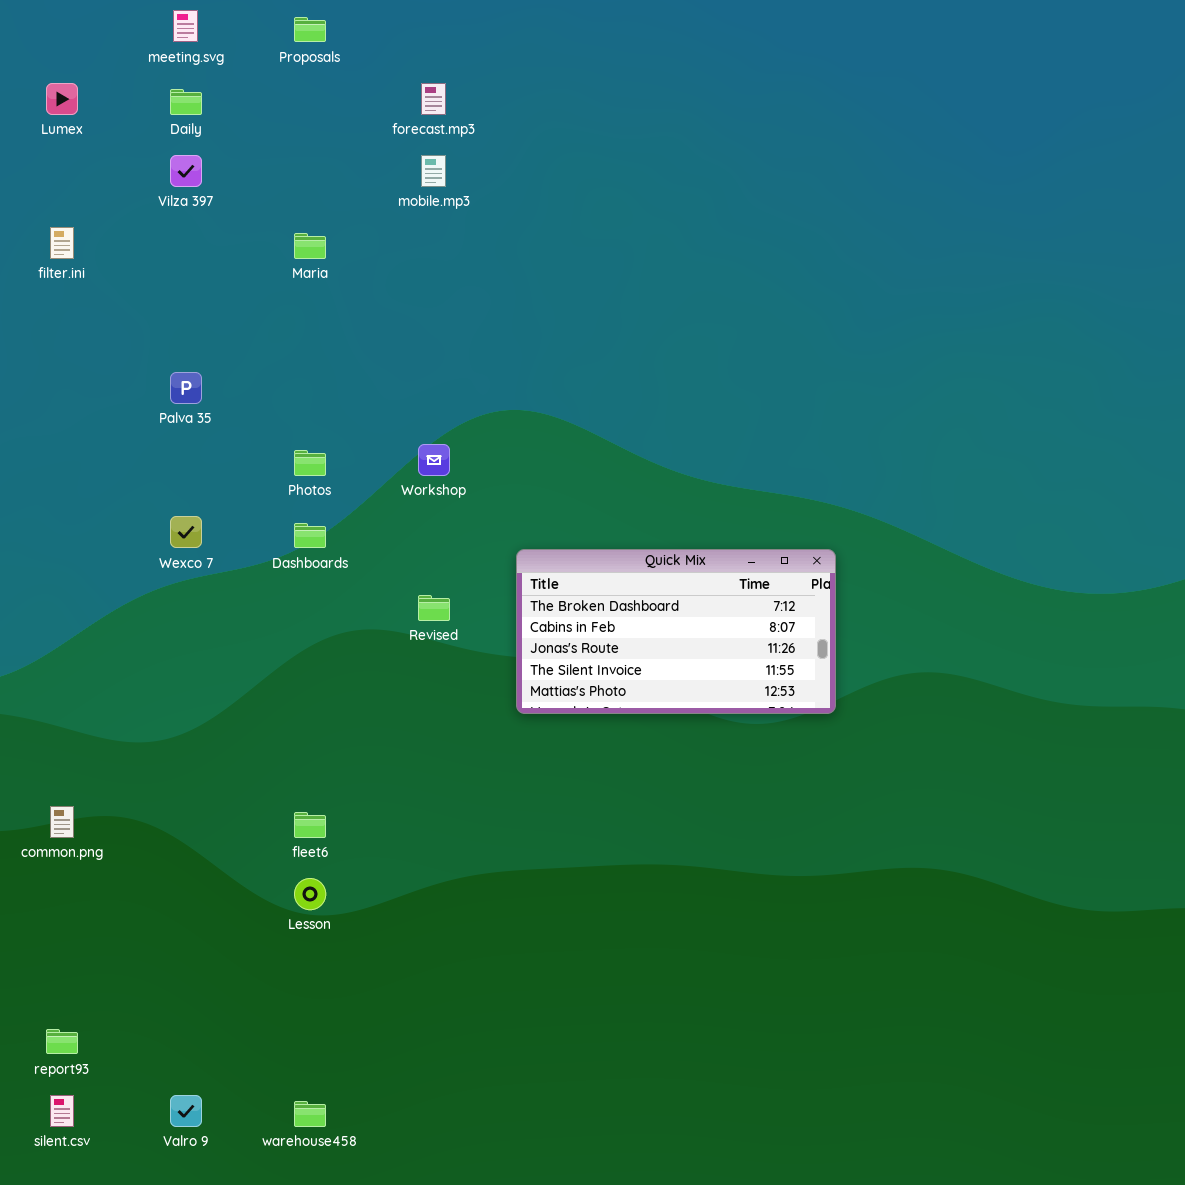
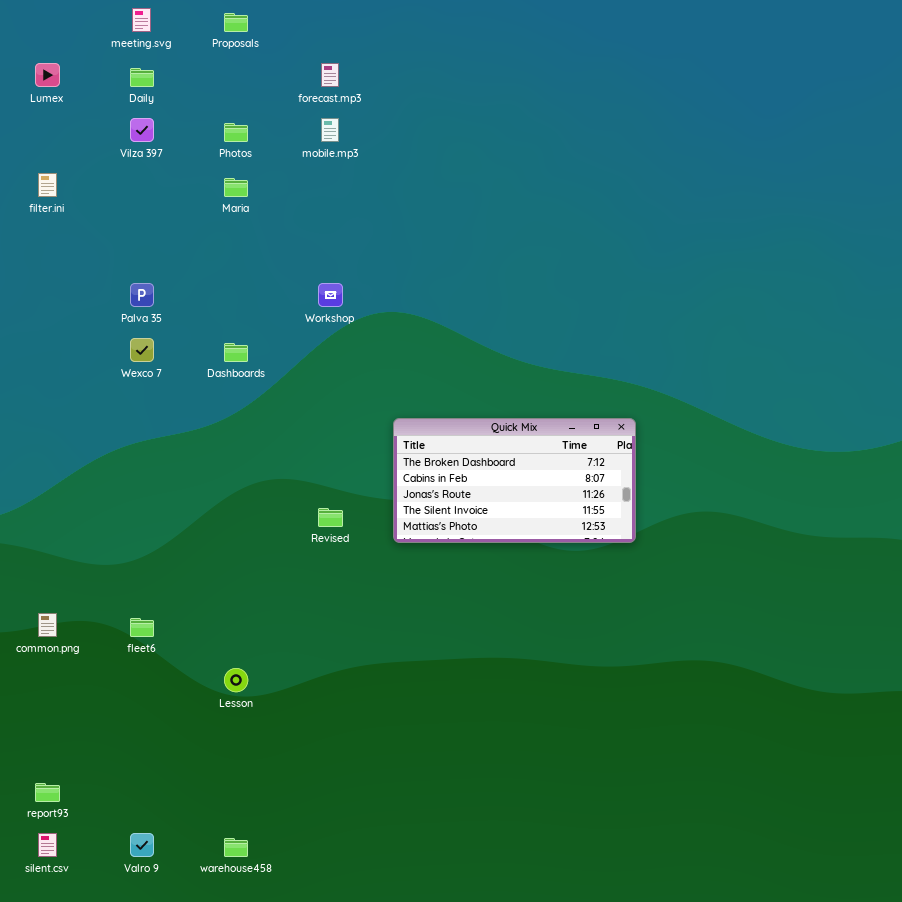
Workshop: [418,444,450,476] -> [318,283,343,307], moved
Photos: [294,450,326,476] -> [224,123,248,142], moved
Wexco 7: [170,516,202,548] -> [130,338,154,362], moved
Dashboards: [294,523,326,548] -> [224,343,248,362], moved
Revised: [418,595,450,621] -> [318,508,343,527], moved
fleet6: [294,812,326,838] -> [130,618,154,637], moved

